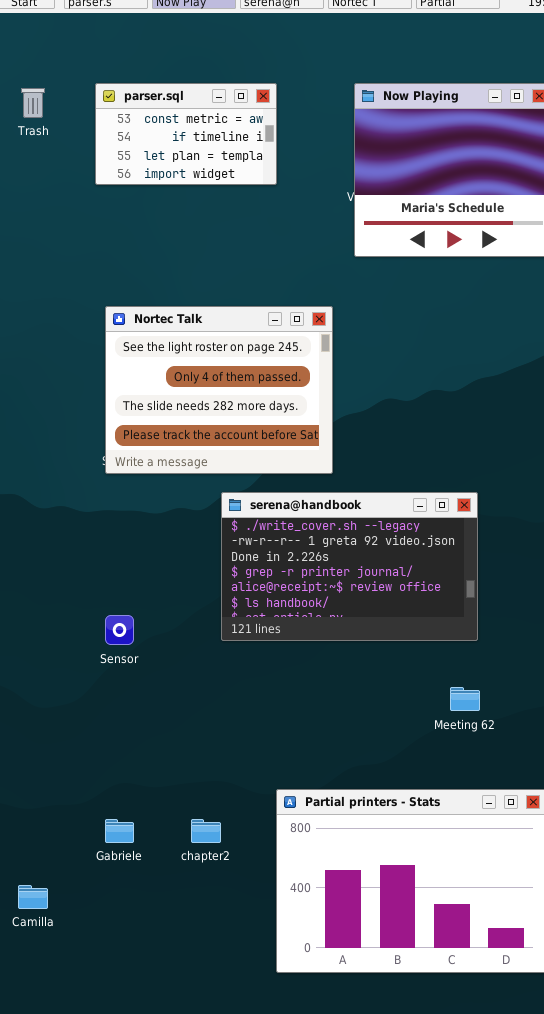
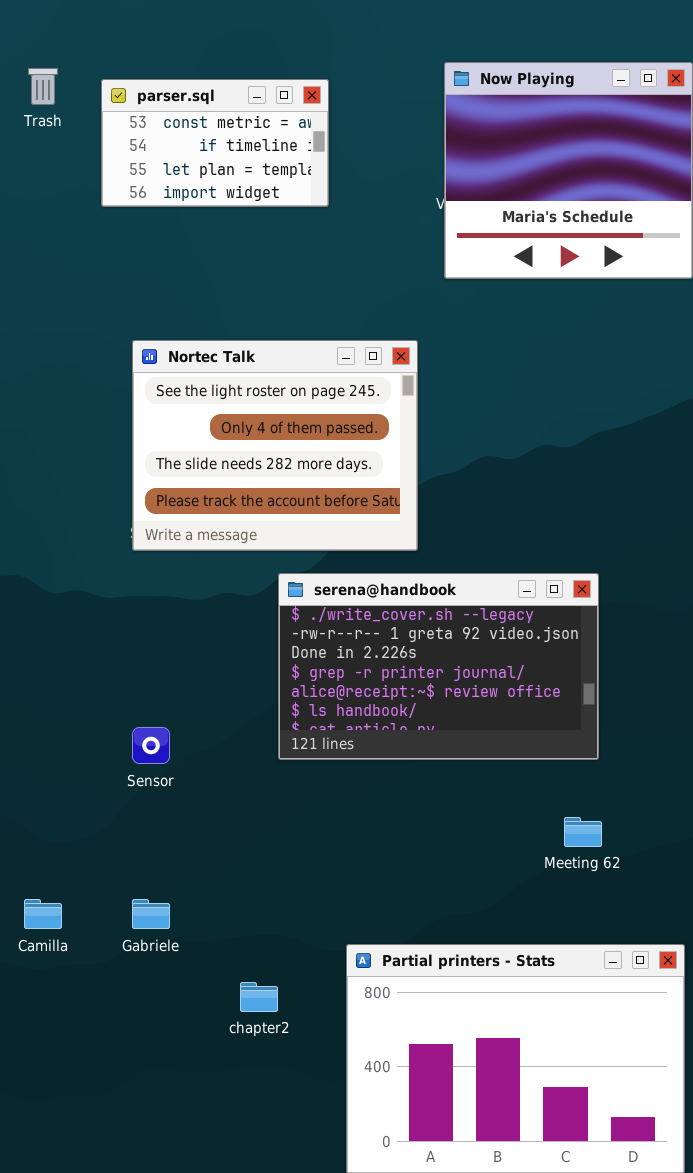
parser.sql: [95,83,277,185] -> [101,79,329,207], moved
Gabriele: [105,819,134,843] -> [132,899,170,929], moved
Camilla: [18,885,48,909] -> [24,899,62,929], moved

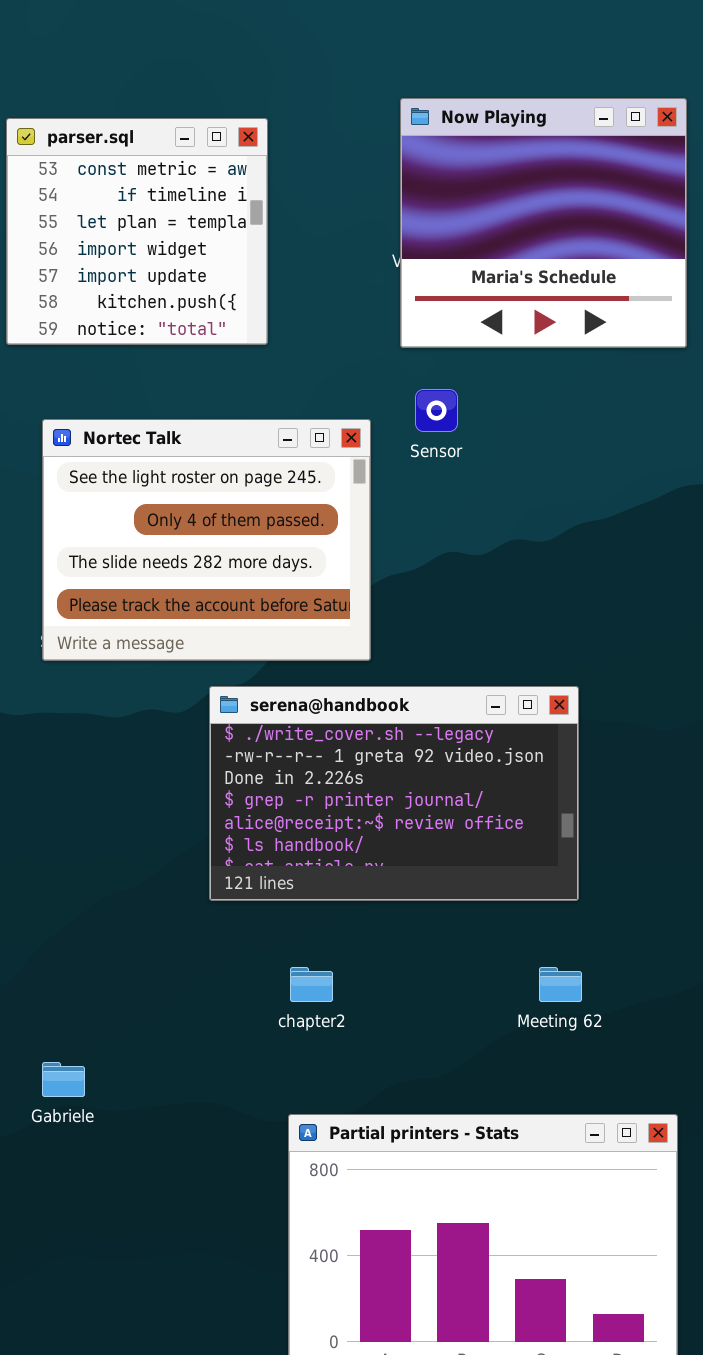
parser.sql: [101,79,329,207] -> [6,118,268,345], resized
Sensor: [132,727,170,764] -> [415,389,458,432], moved
chapter2: [240,982,278,1012] -> [290,967,333,1002], moved

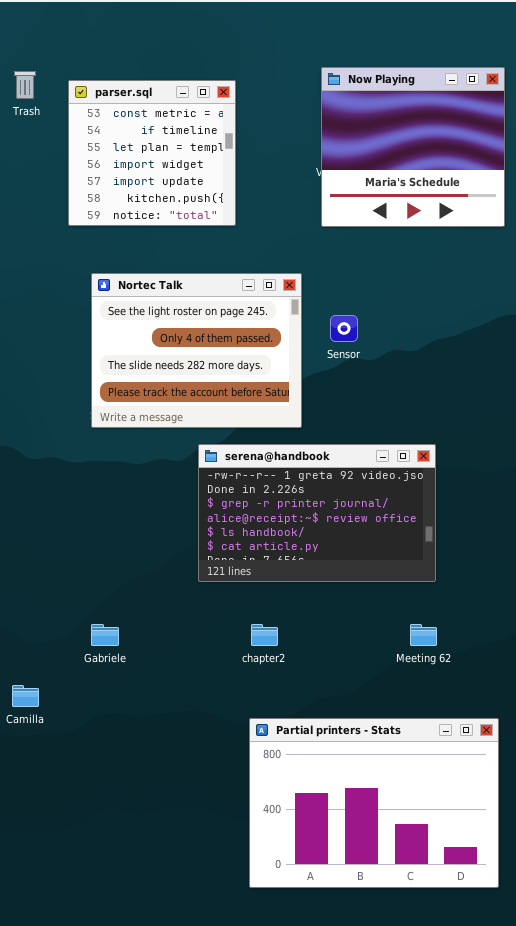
Sensor: [415,389,458,432] -> [330,315,358,342], moved
serena@handbook: [209,686,579,901] -> [198,444,436,582], scrolled down 1 row
Gabriele: [42,1062,85,1097] -> [91,624,119,646], moved

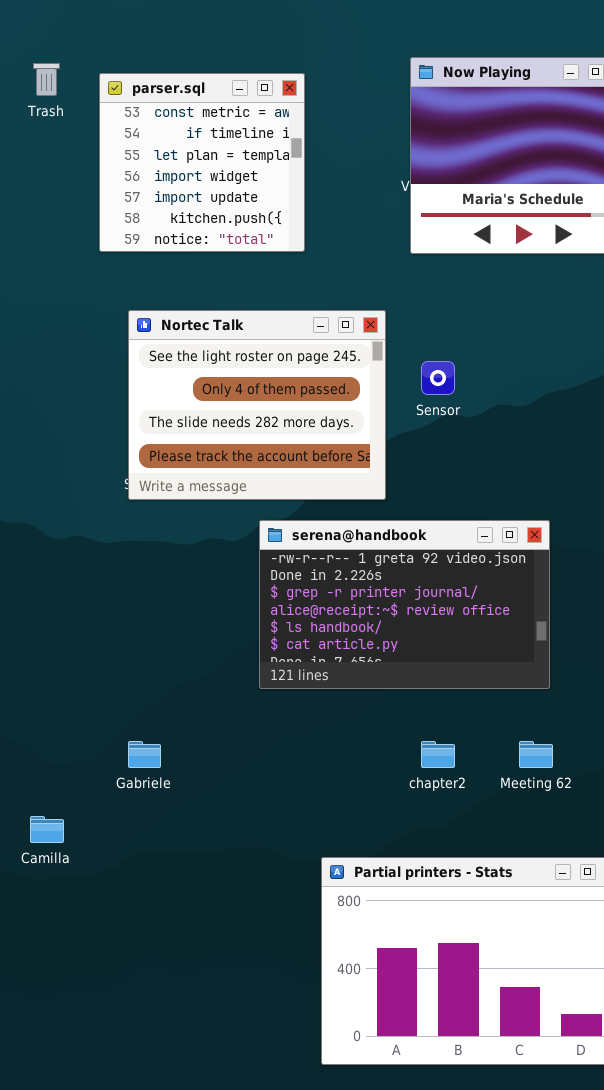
chapter2: [251,624,278,646] -> [421,741,455,768], moved

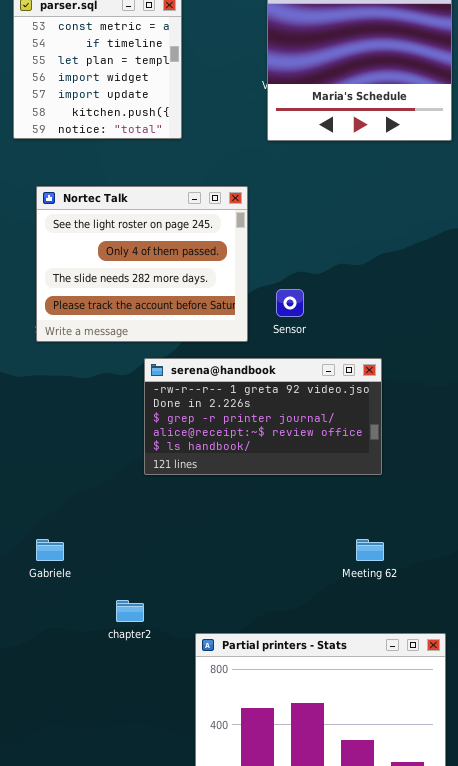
Sensor: [421,361,455,395] -> [276,289,304,317], moved
serena@handbook: [259,520,550,689] -> [144,358,382,475], resized
chapter2: [421,741,455,768] -> [116,600,144,622], moved

